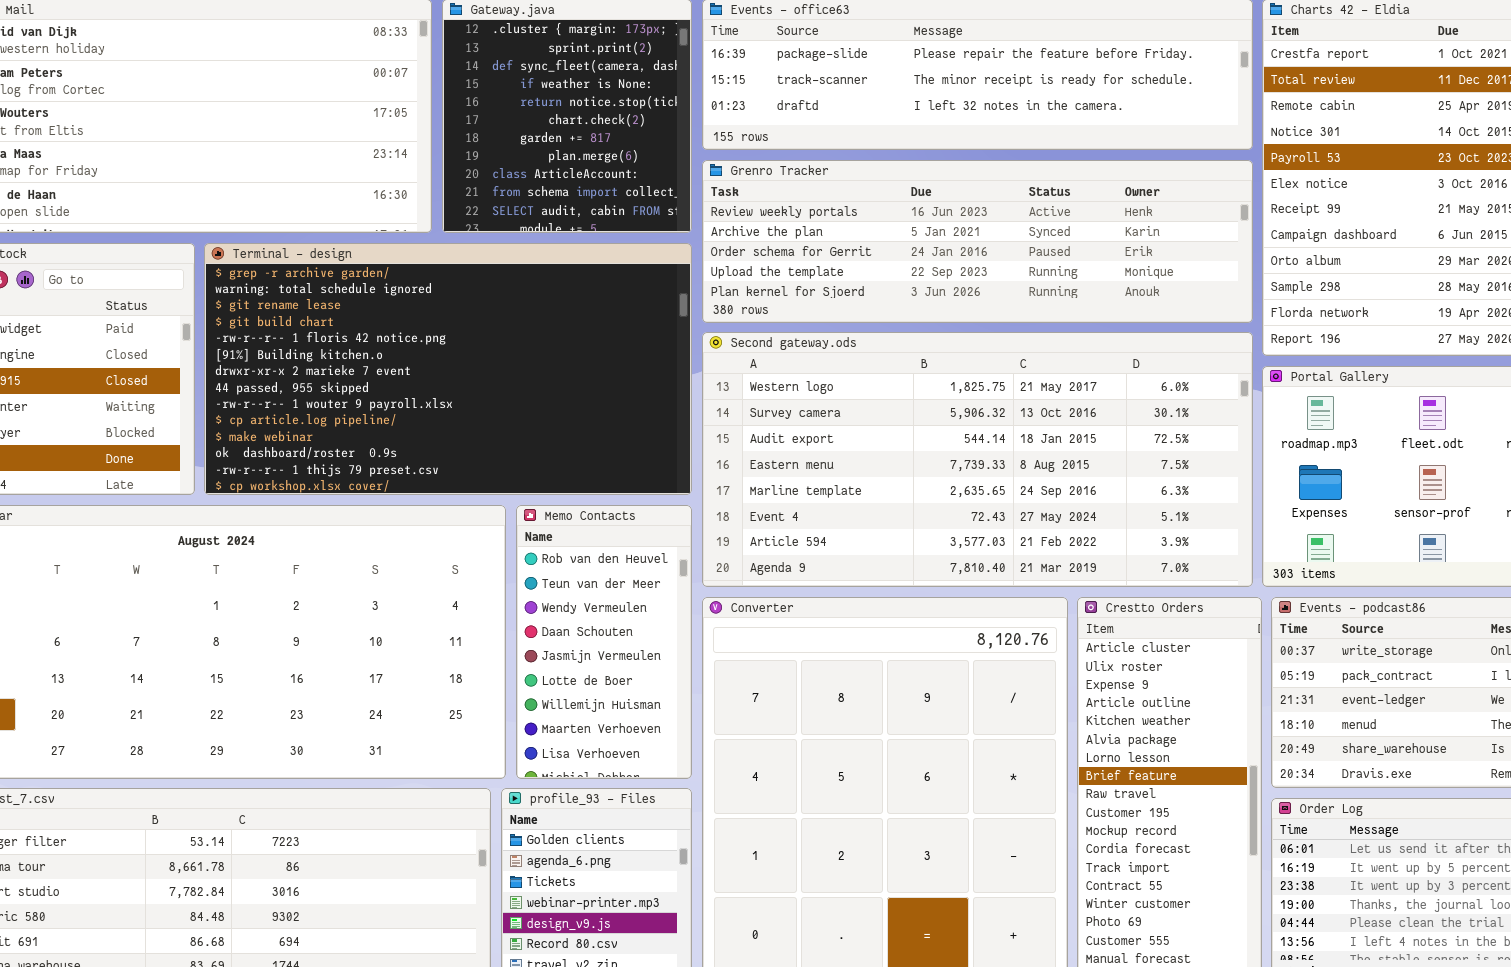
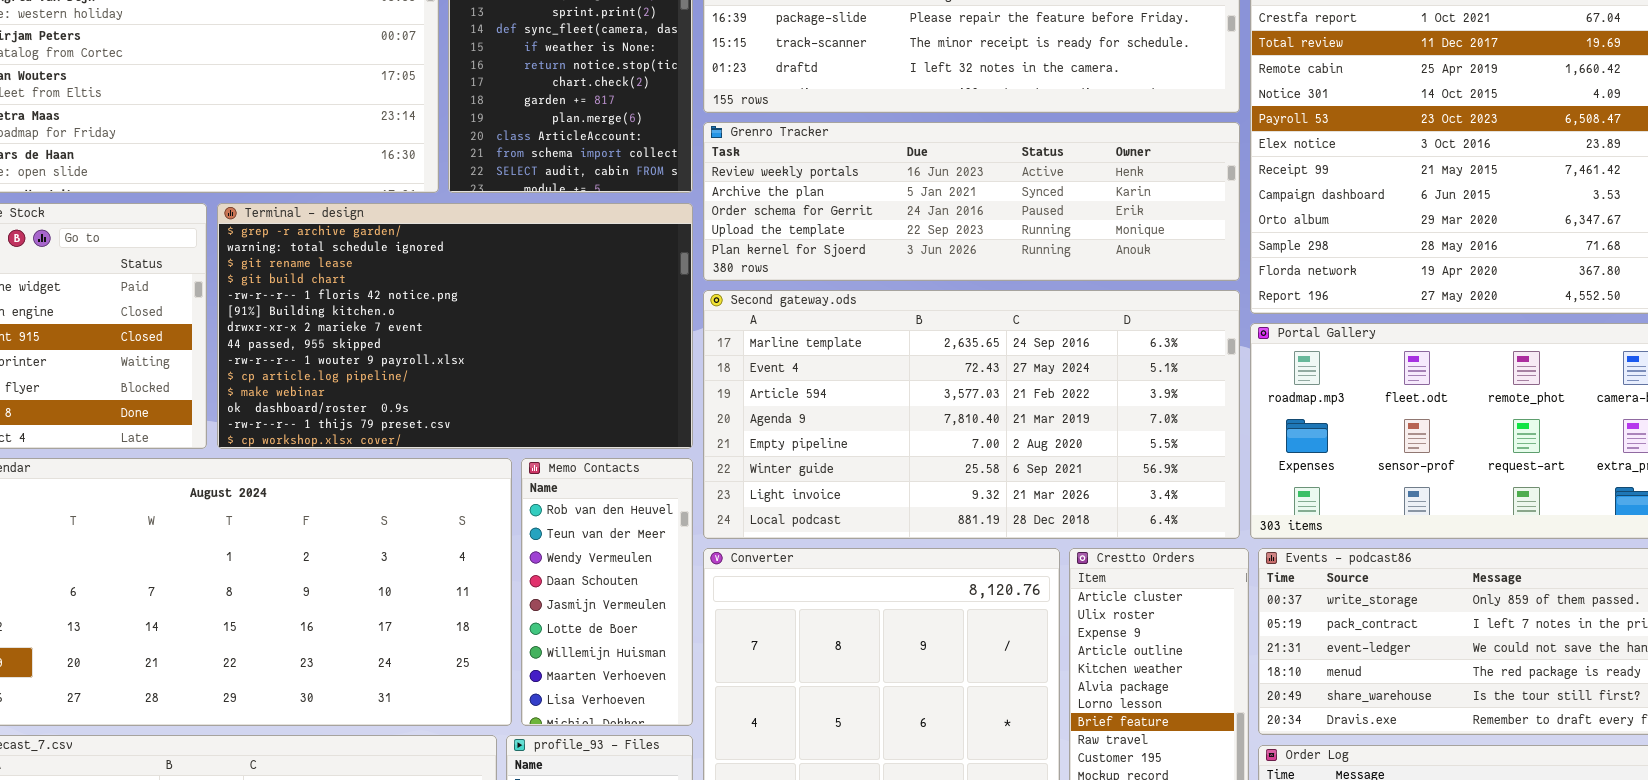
Second gateway.ods: [702,332,1253,587] -> [703,290,1240,539], scrolled down 4 rows

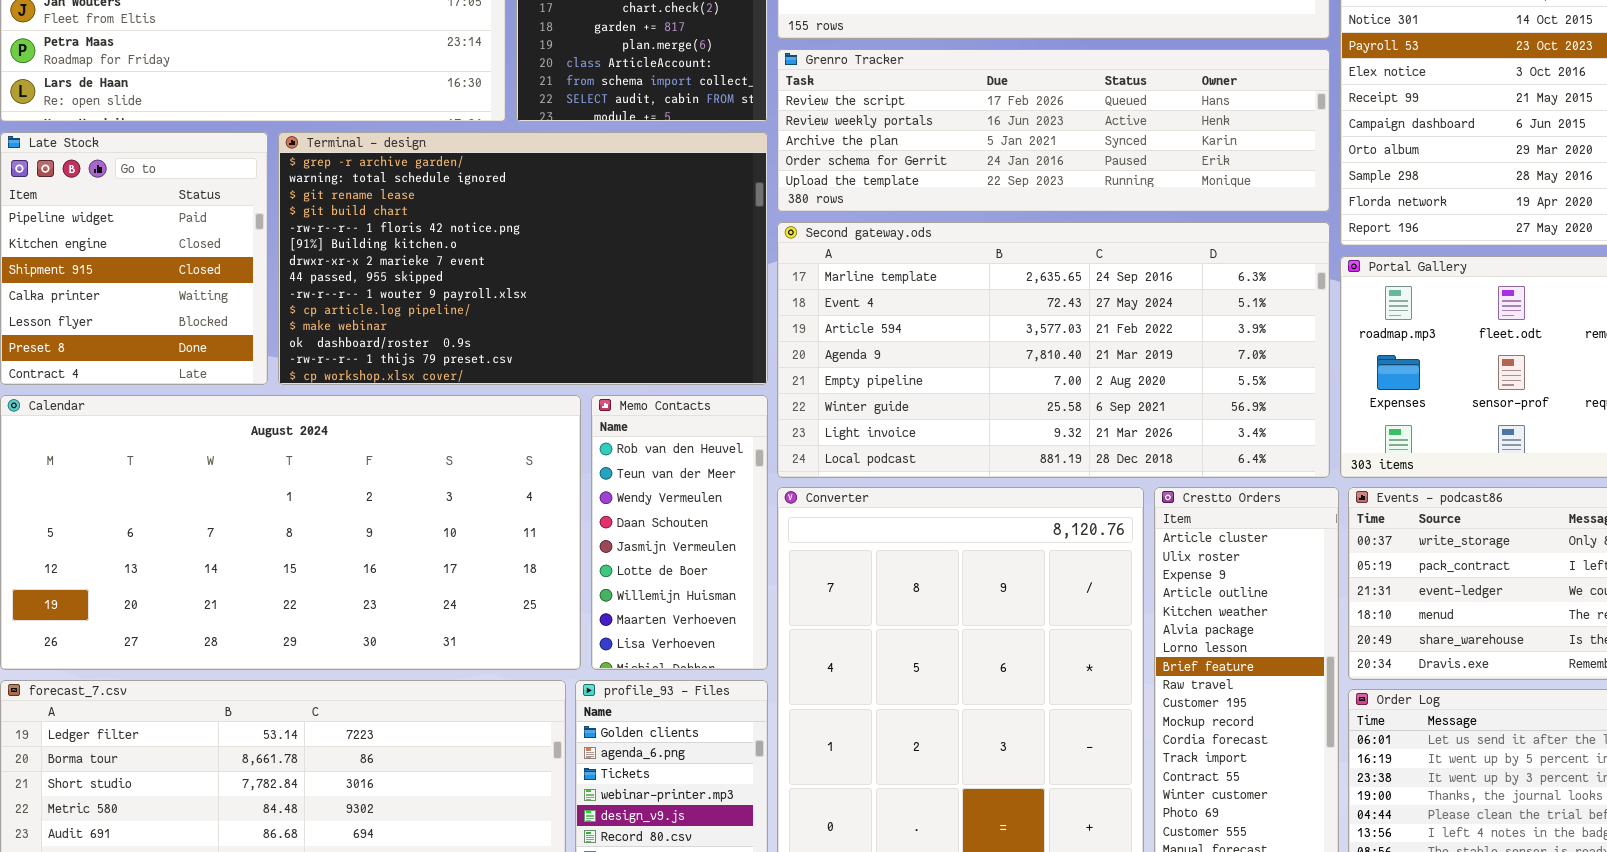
Grenro Tracker: [703,122,1240,281] -> [777,49,1330,212], scrolled up 1 row

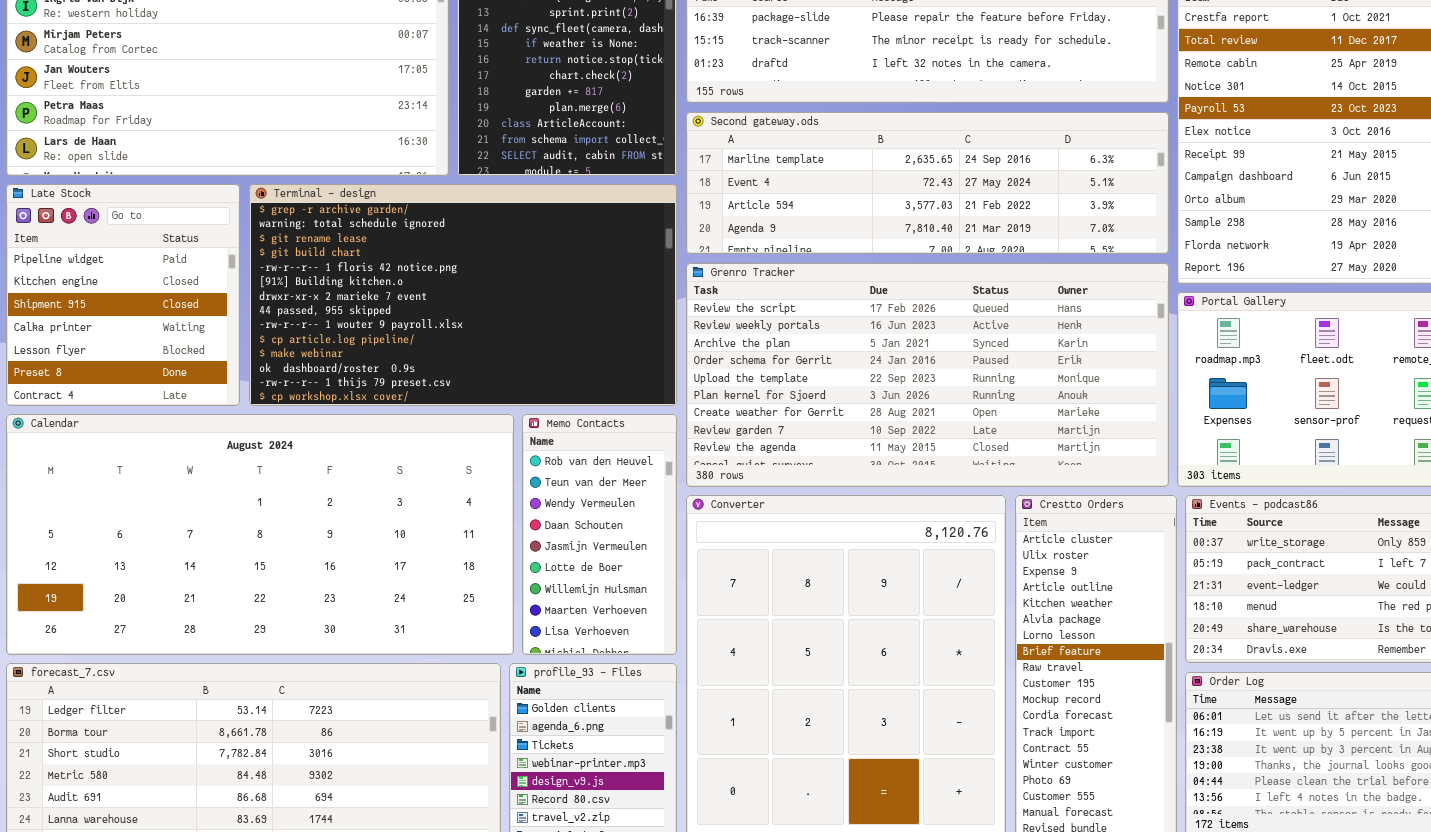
Grenro Tracker: [777,49,1330,212] -> [686,263,1169,487], moved, resized
Second gateway.ods: [777,222,1330,478] -> [686,112,1169,254], moved, resized

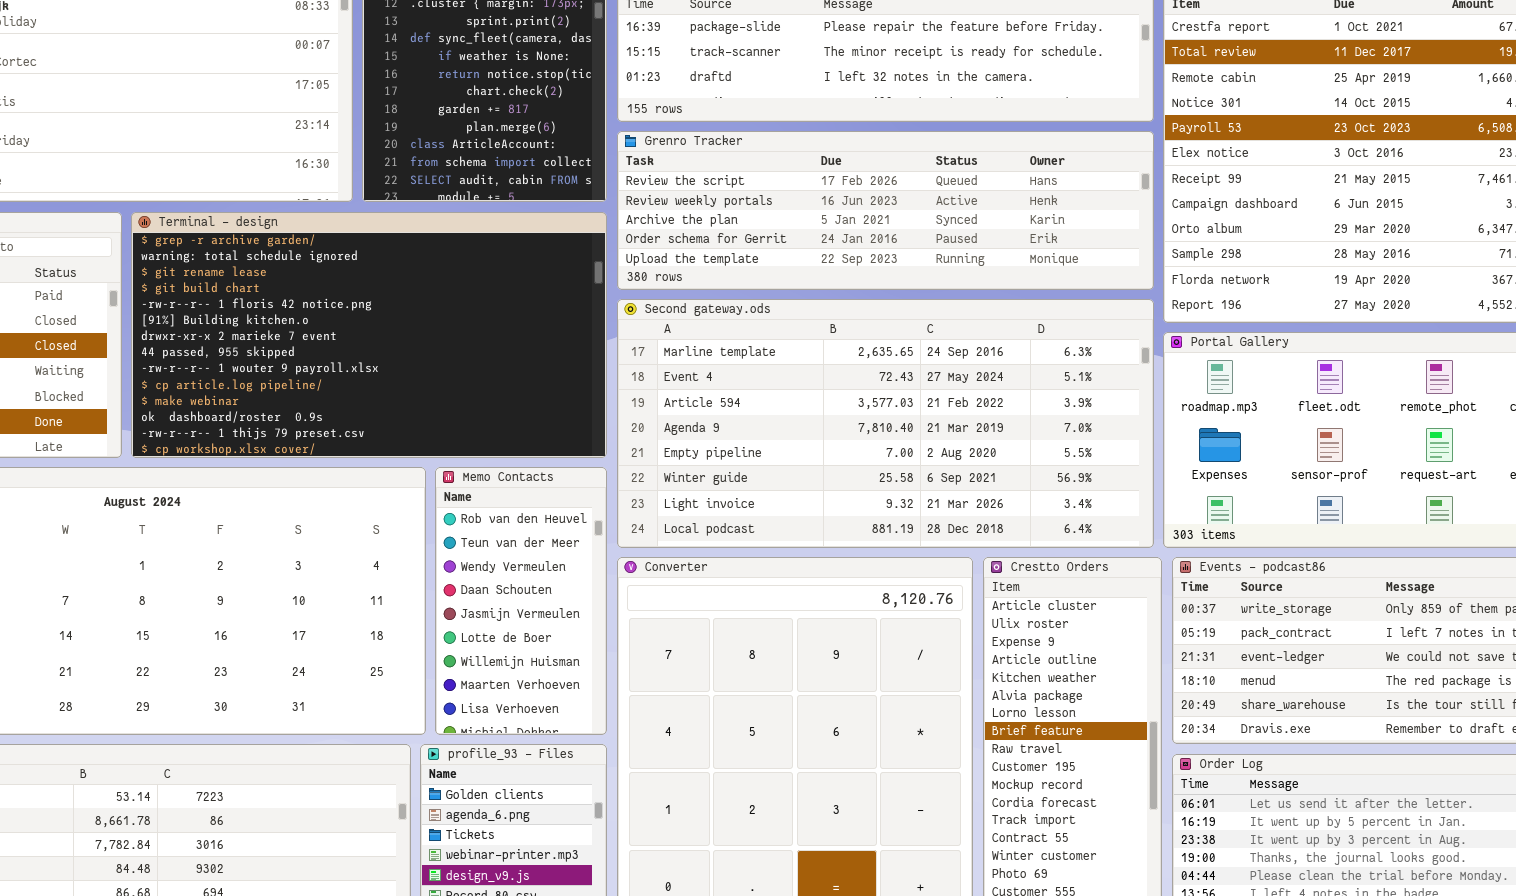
Second gateway.ods: [686,112,1169,254] -> [617,299,1154,548], moved, resized
Grenro Tracker: [686,263,1169,487] -> [617,131,1154,290], moved, resized

